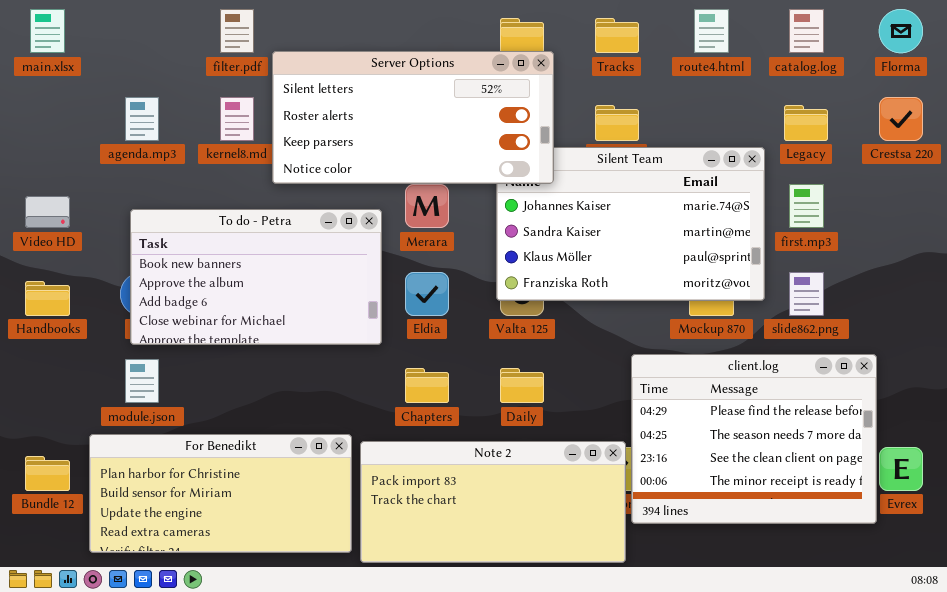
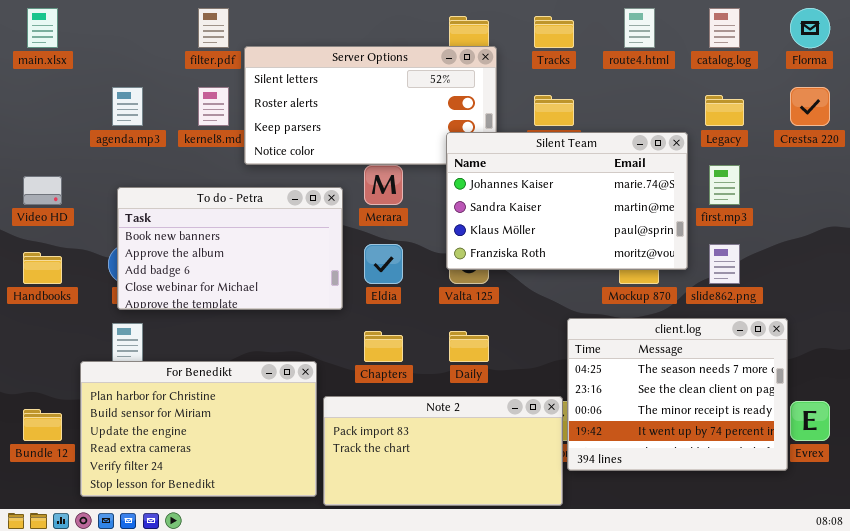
Silent Team: [496,147,765,301] -> [446,132,688,270], raised
client.log: [631,354,877,524] -> [567,318,788,471], scrolled down 1 row
For Benedikt: [89,434,352,553] -> [80,361,317,497], resized

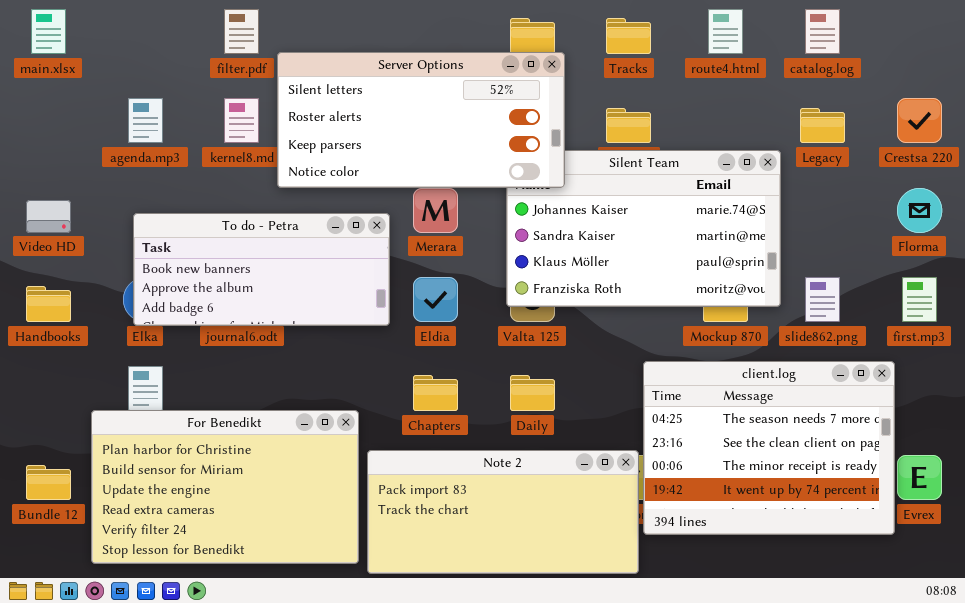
Florma: [790,8,830,48] -> [897,188,942,233], moved
Server Options: [244,46,497,165] -> [277,52,565,188], raised
first.mp3: [709,165,740,205] -> [902,277,937,322], moved
To do - Petra: [117,187,343,310] -> [133,213,390,326], resized

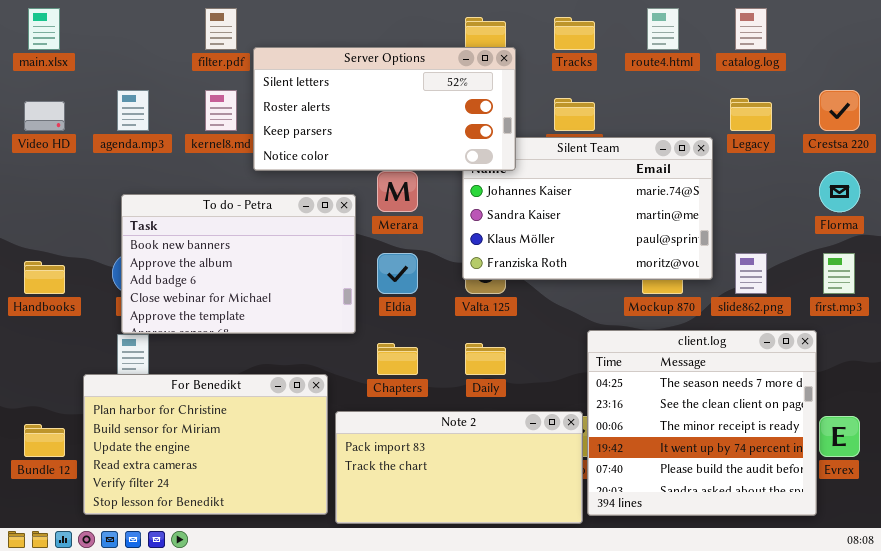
Video HD: [26,200,71,233] -> [24,101,65,131], moved
To do - Petra: [133,213,390,326] -> [121,194,356,334], resized
client.log: [643,361,895,535] -> [587,330,817,516], resized

